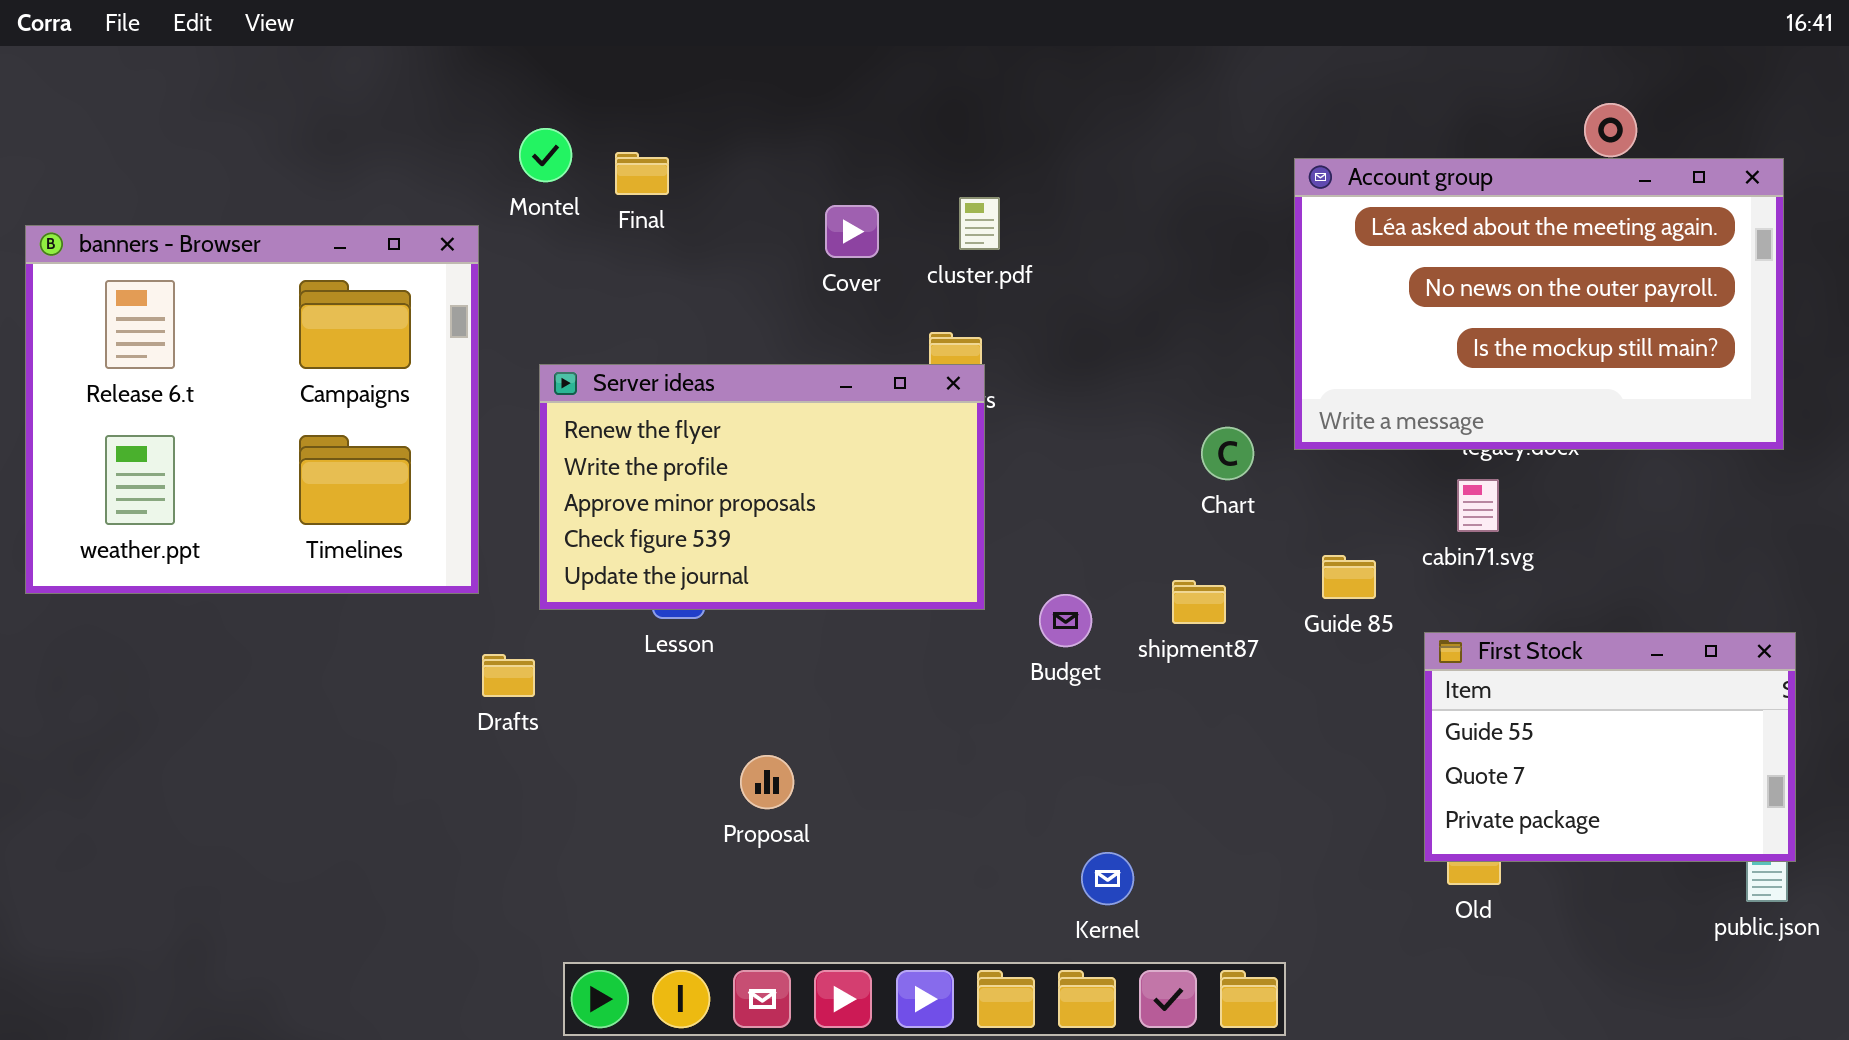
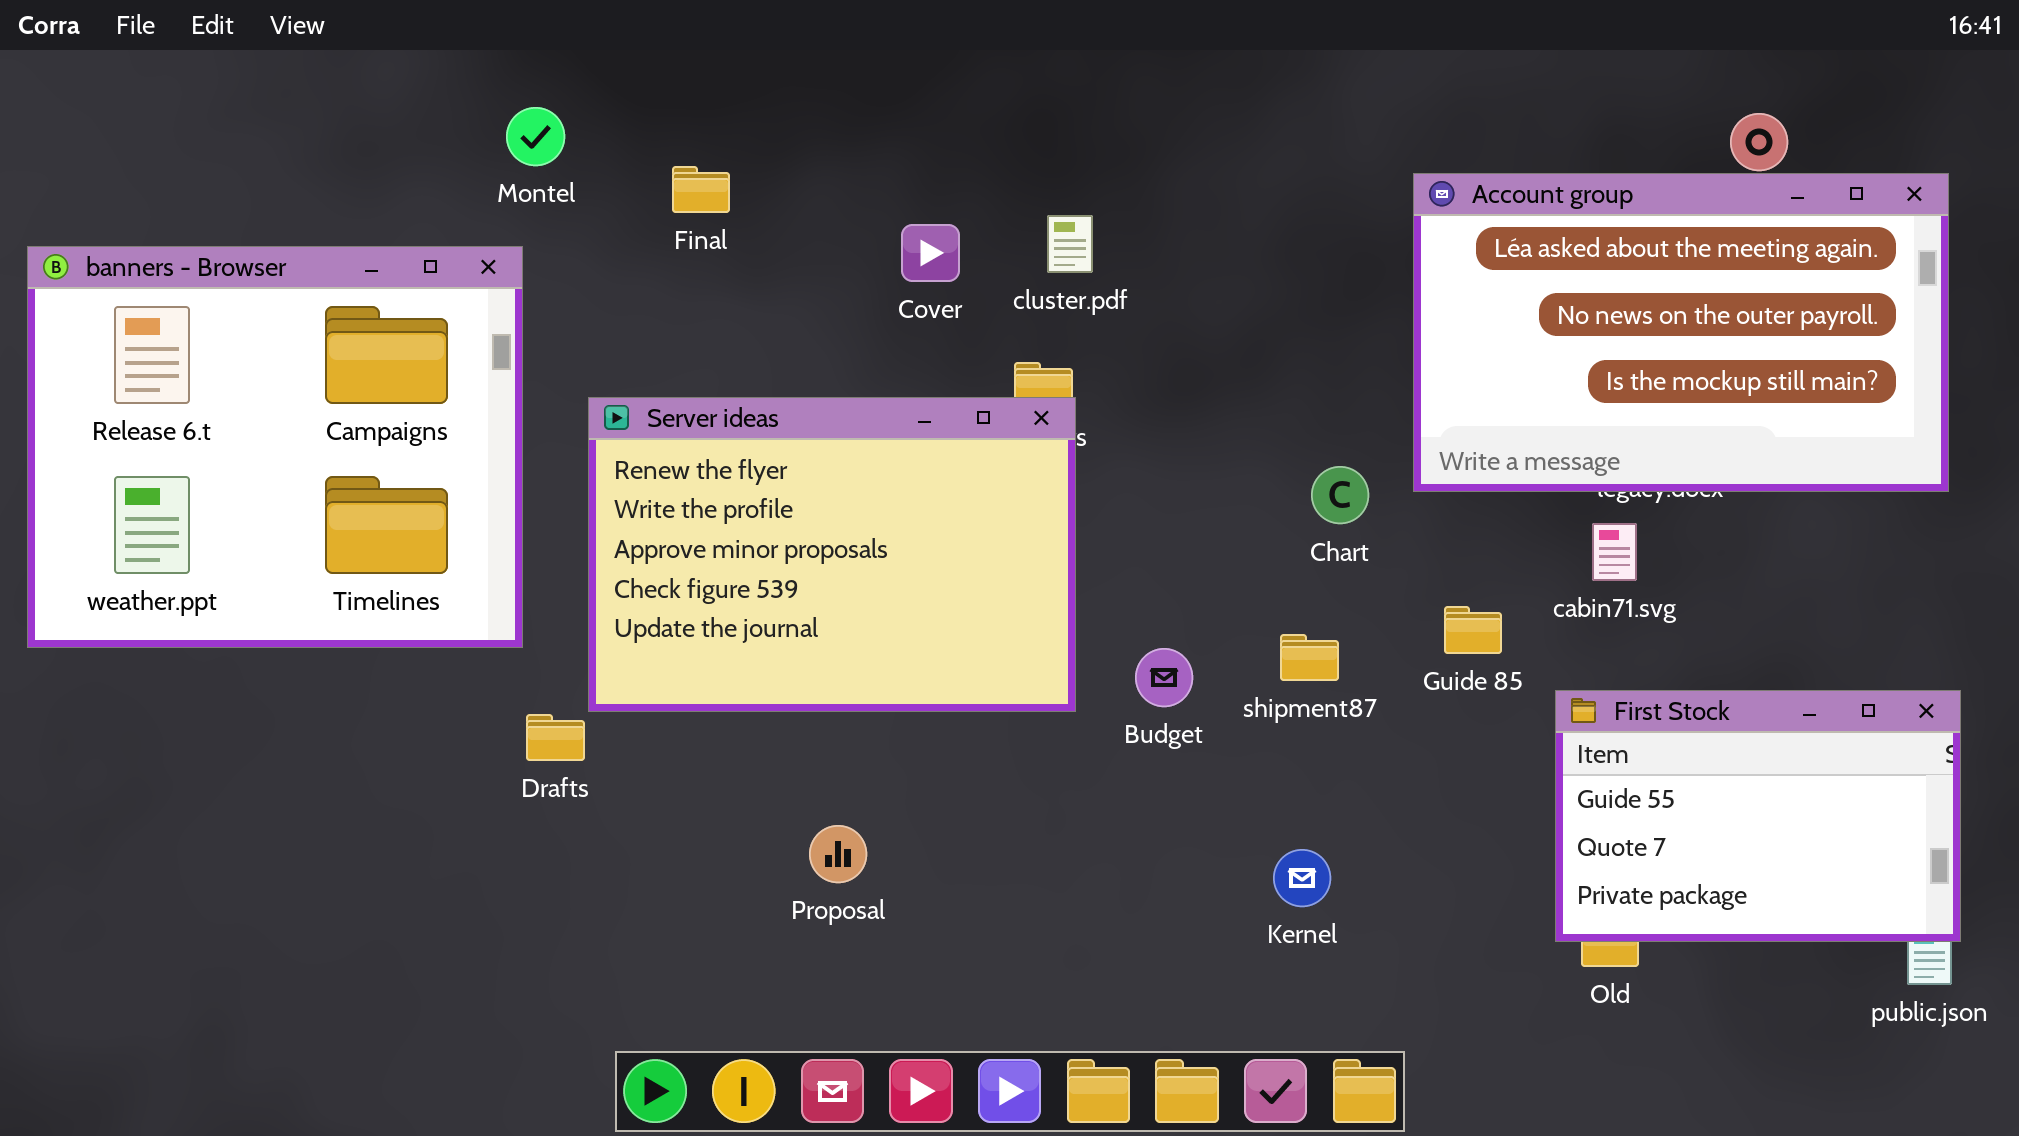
Montel: [519,128,572,182] -> [506,107,565,166], moved
Server ideas: [539,364,985,610] -> [588,397,1076,712], resized
Kernel: [1081,852,1134,905] -> [1273,849,1331,907], moved

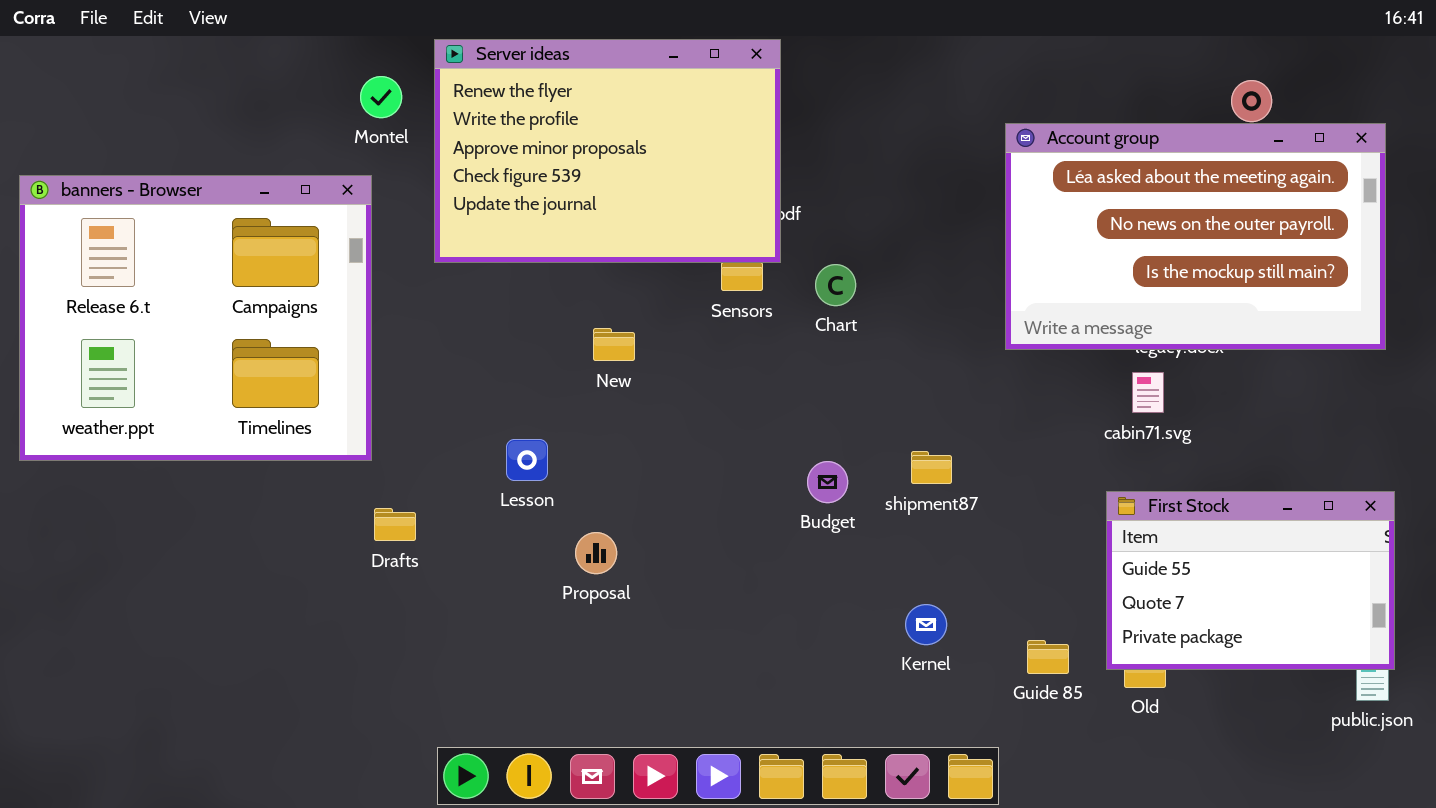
Server ideas: [588,397,1076,712] -> [434,39,781,263], moved
Chart: [1311,466,1369,524] -> [815,264,856,306], moved
Guide 85: [1444,606,1502,654] -> [1027,640,1069,674], moved
Proposal: [809,825,867,883] -> [575,532,617,574], moved

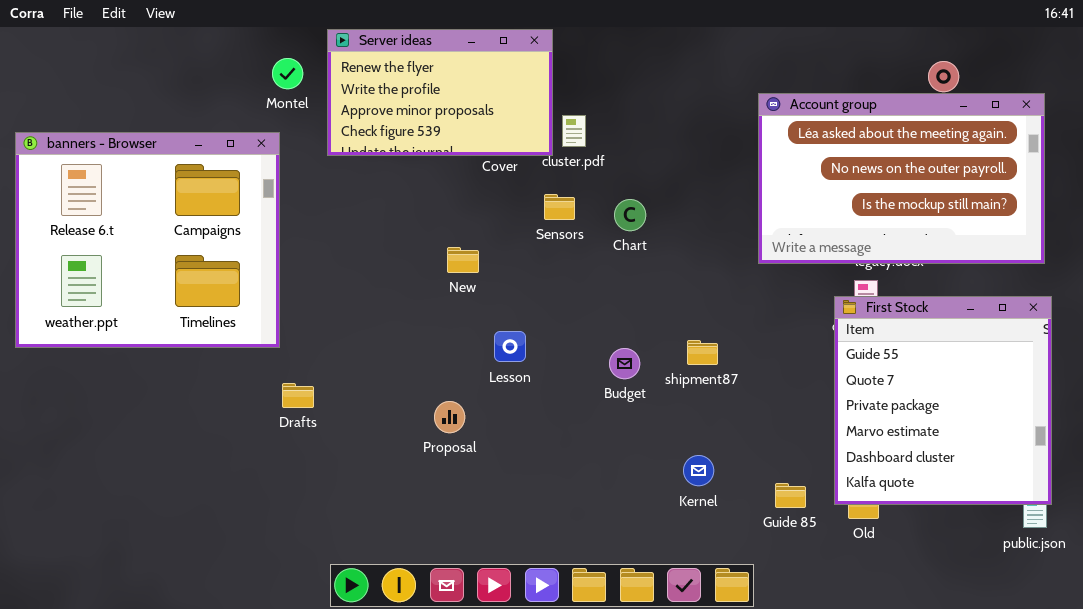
Server ideas: [434,39,781,263] -> [327,29,553,156], resized
Lesson: [506,439,548,481] -> [494,331,526,362], moved
First Stock: [1106,491,1395,670] -> [834,296,1052,505], resized

